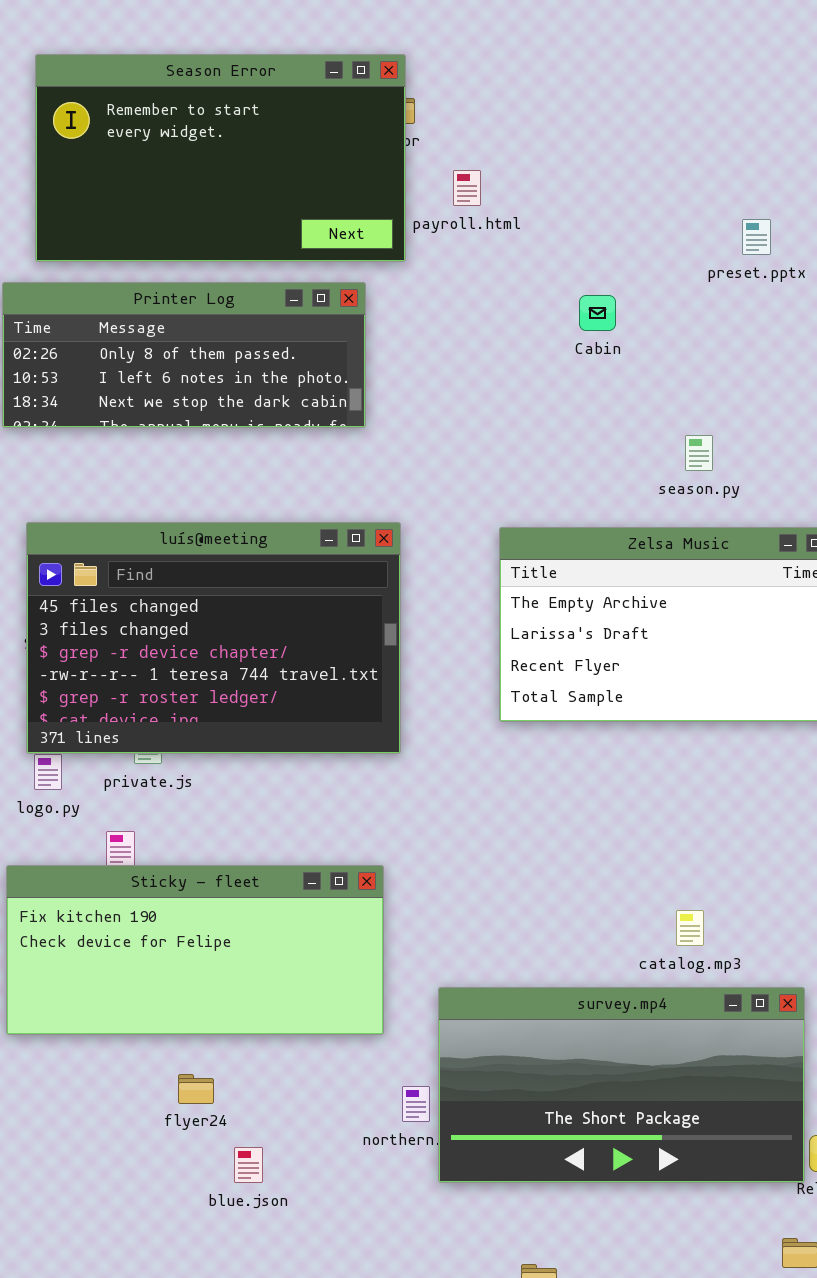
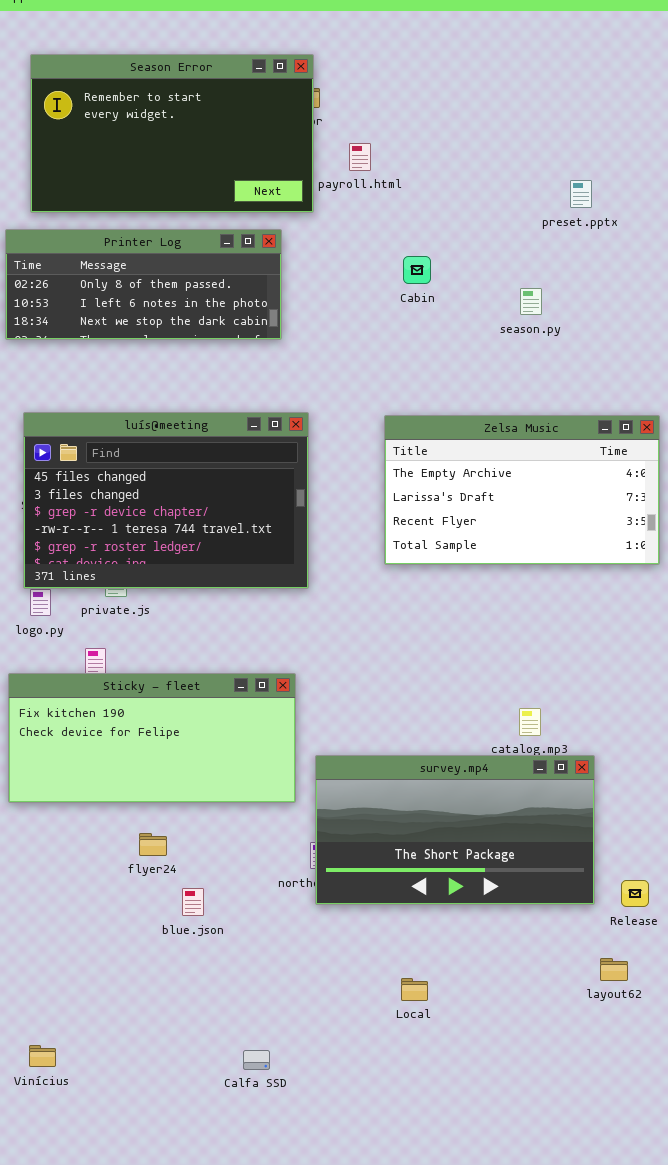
Cabin: [579,295,616,331] -> [403,256,431,284], moved
season.py: [685,435,713,471] -> [520,288,542,315], moved
survey.mp4: [438,987,805,1183] -> [315,755,595,905], moved

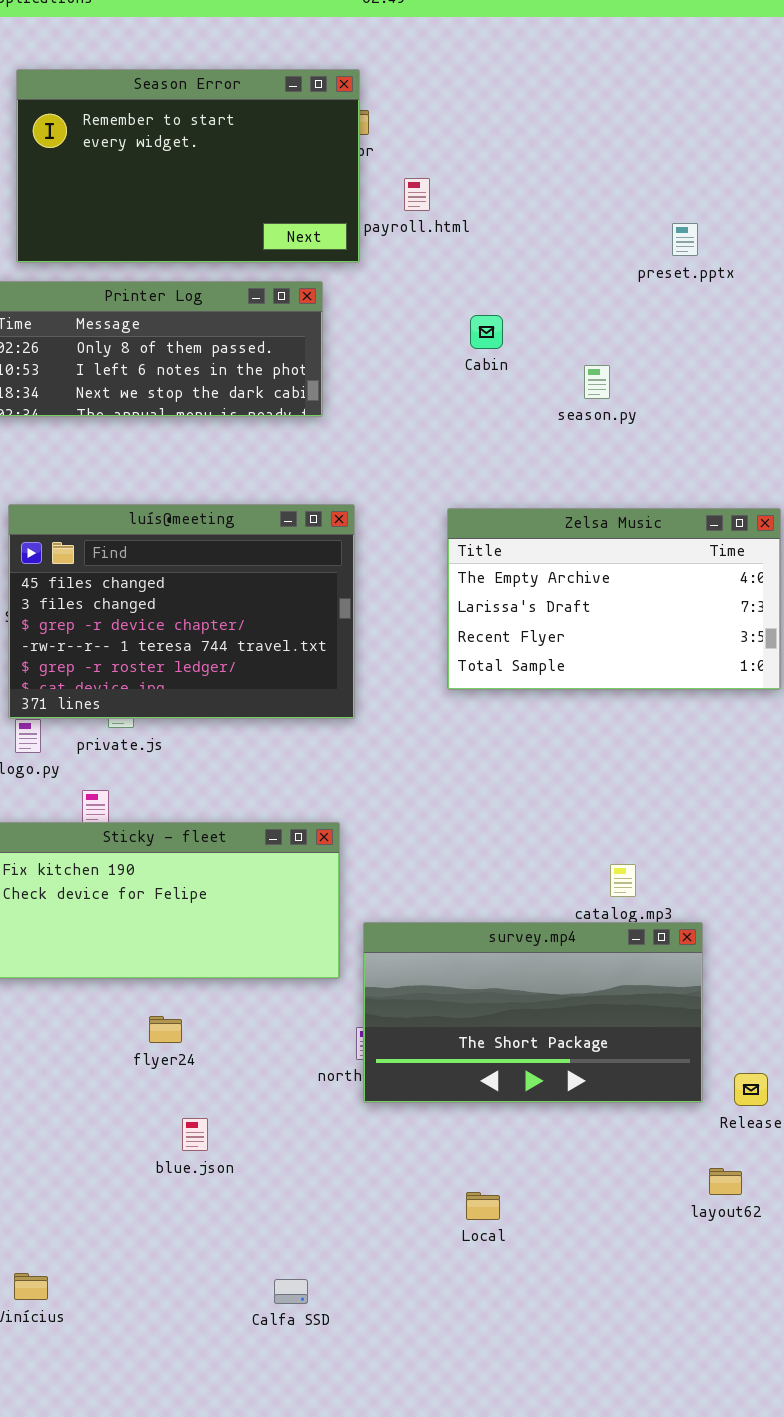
season.py: [520,288,542,315] -> [584,365,610,399], moved
blue.json: [182,888,204,916] -> [182,1118,208,1151], moved

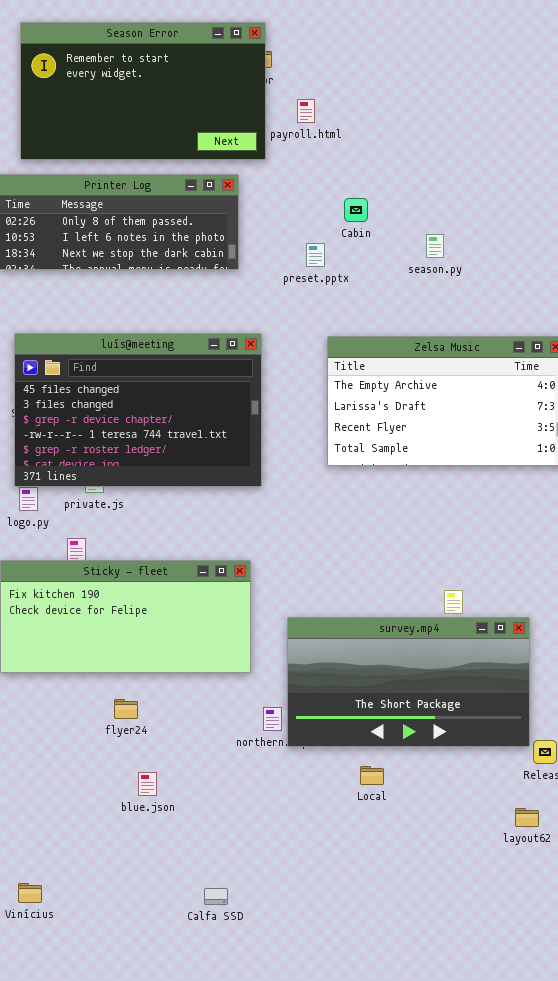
preset.pptx: [672,223,698,256] -> [306,243,325,267], moved
survey.mp4: [363,922,703,1103] -> [287,617,530,747], moved
Local: [466,1192,500,1220] -> [360,766,384,785], moved

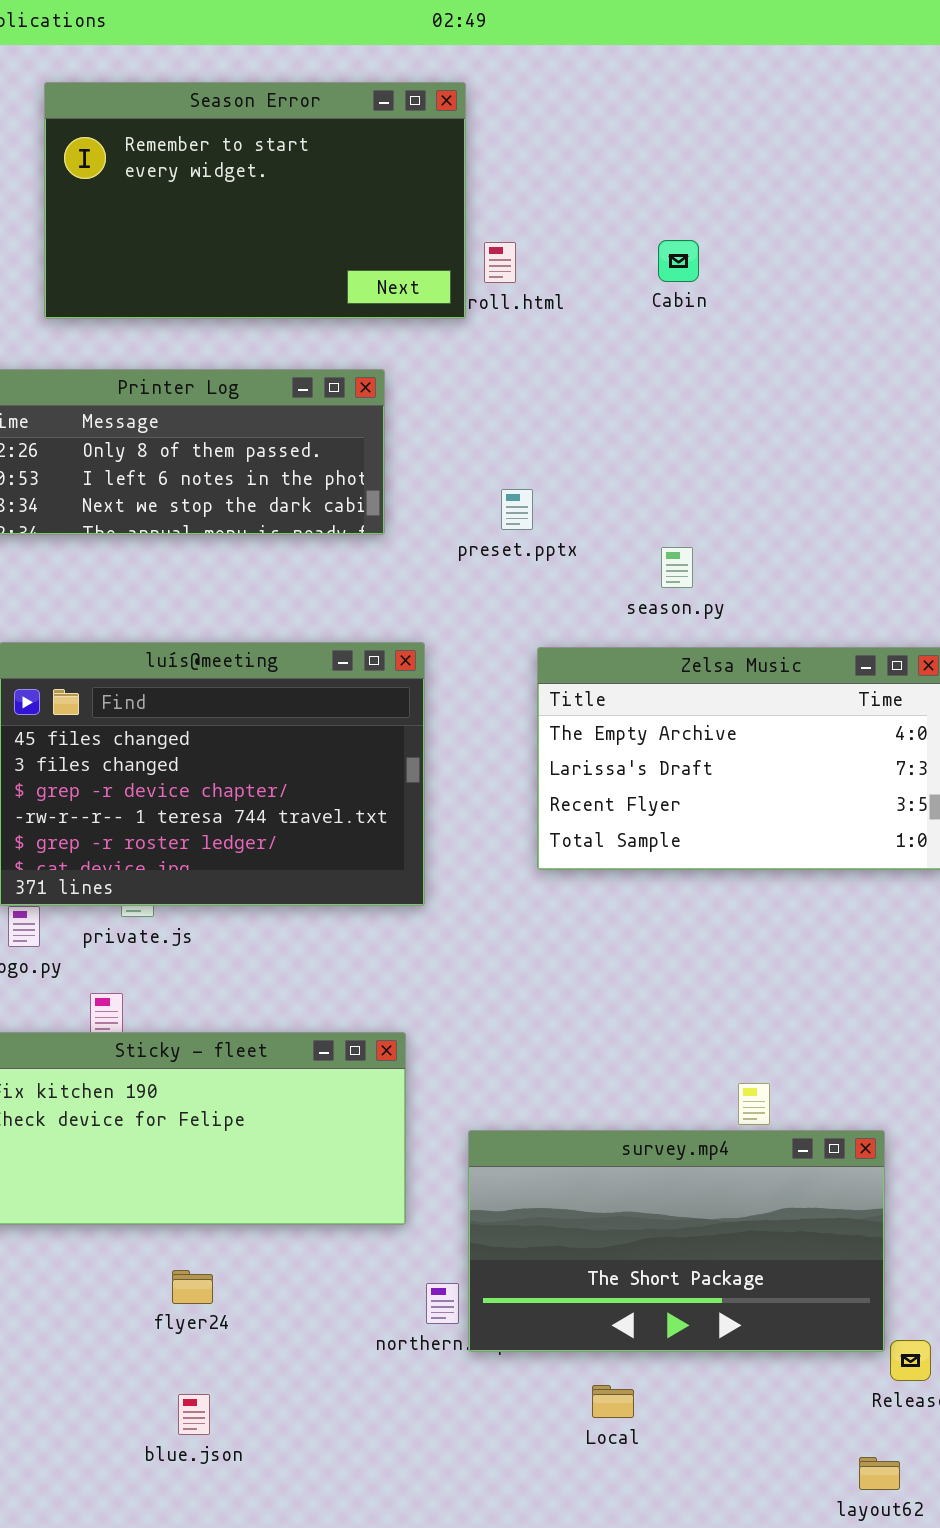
Season Error: [20,22,266,160] -> [44,82,466,319], moved
Cabin: [344,198,368,222] -> [658,240,699,282], moved
season.py: [426,234,444,258] -> [661,547,693,588], moved
blue.json: [138,772,157,796] -> [178,1394,210,1435], moved

